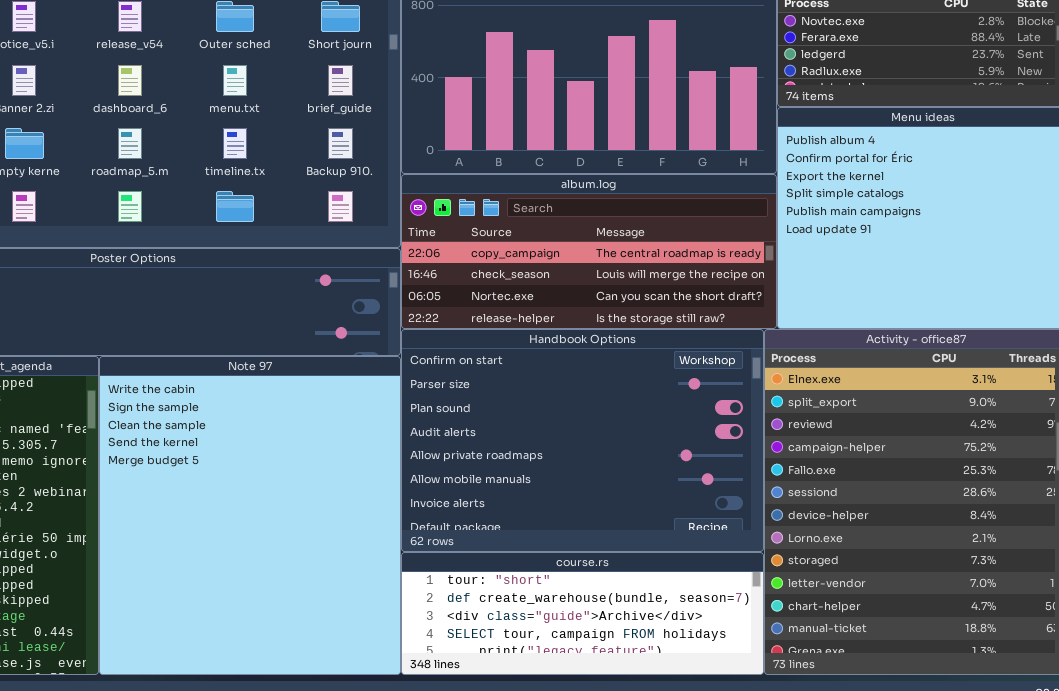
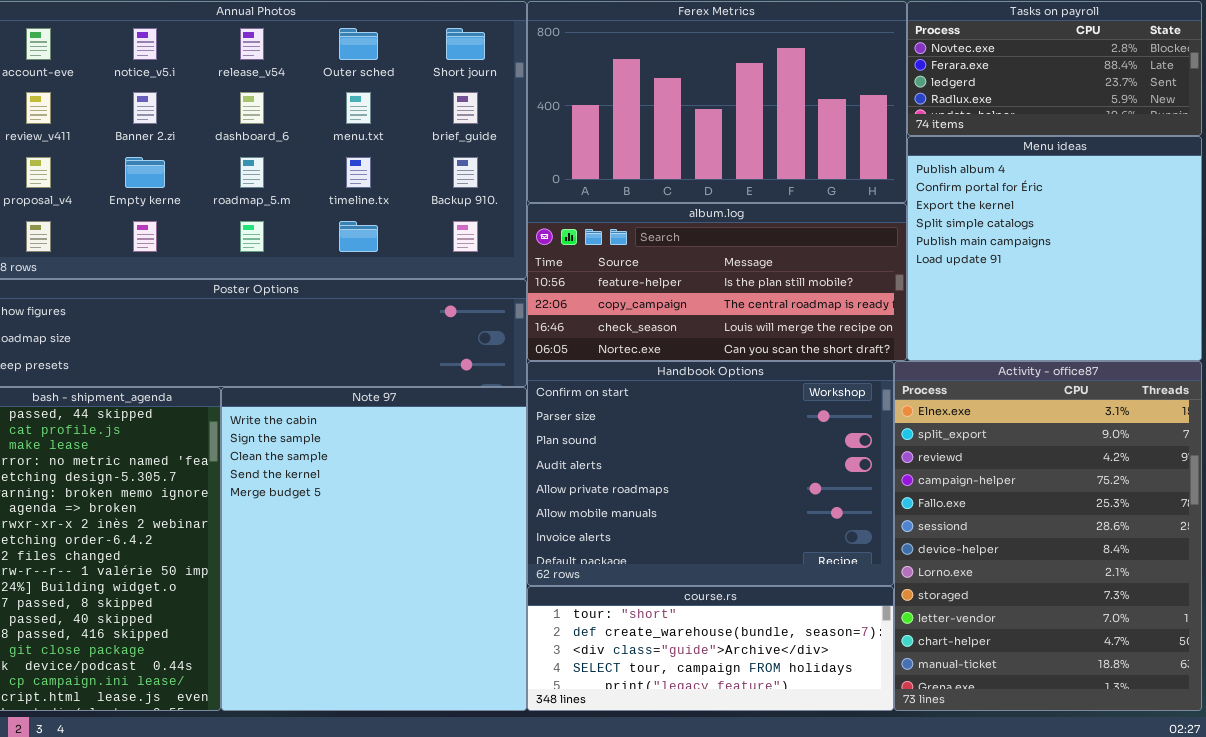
album.log: [401,174,777,329] -> [527,203,907,361], scrolled up 1 row

